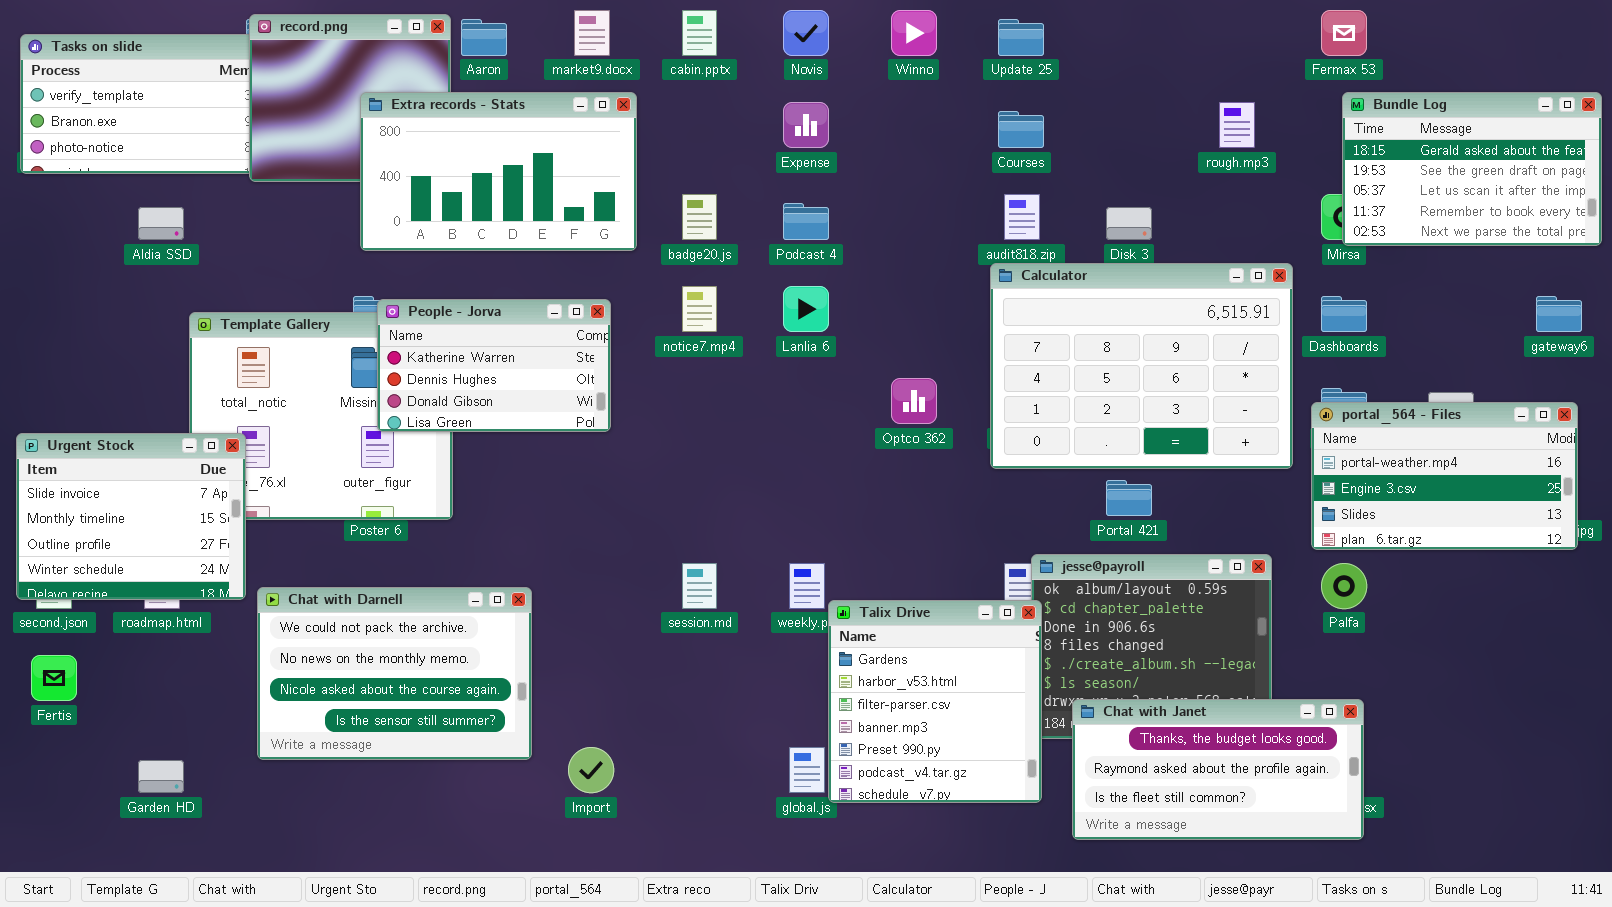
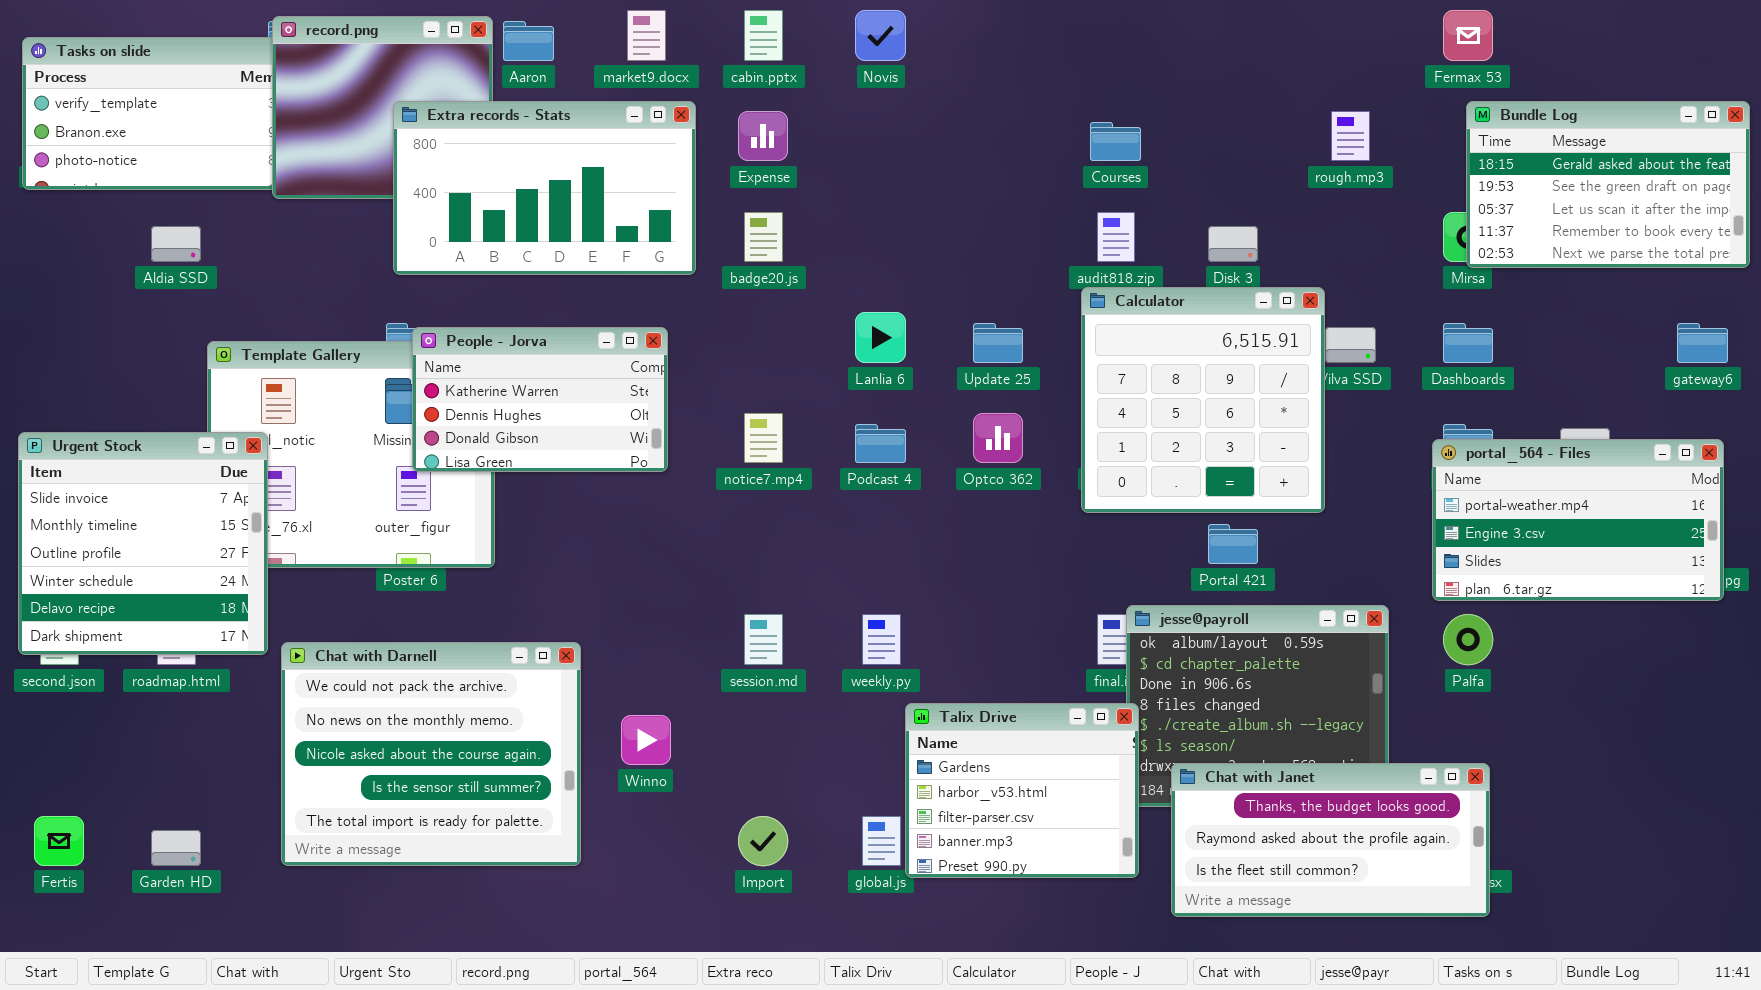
Winno: [891,10,937,56] -> [621,715,671,765], moved
Update 25: [998,19,1044,56] -> [973,323,1023,363], moved
Expense: [783,102,829,148] -> [738,111,788,161], moved
Podcast 4: [783,203,829,240] -> [855,424,906,463], moved
Calculator: [990,263,1293,469] -> [1081,287,1325,513], resized
notice7.mp4: [682,286,717,332] -> [744,413,783,463], moved
Urgent Stock: [16,433,246,600] -> [18,432,268,655], resized
Chat with Darnell: [257,587,532,760] -> [281,642,581,866], resized
Talix Drive: [828,600,1042,803] -> [905,703,1139,878], resized
Fertis: [31,655,77,701] -> [34,816,84,866], moved
Import: [568,747,614,793] -> [738,816,788,866], moved

